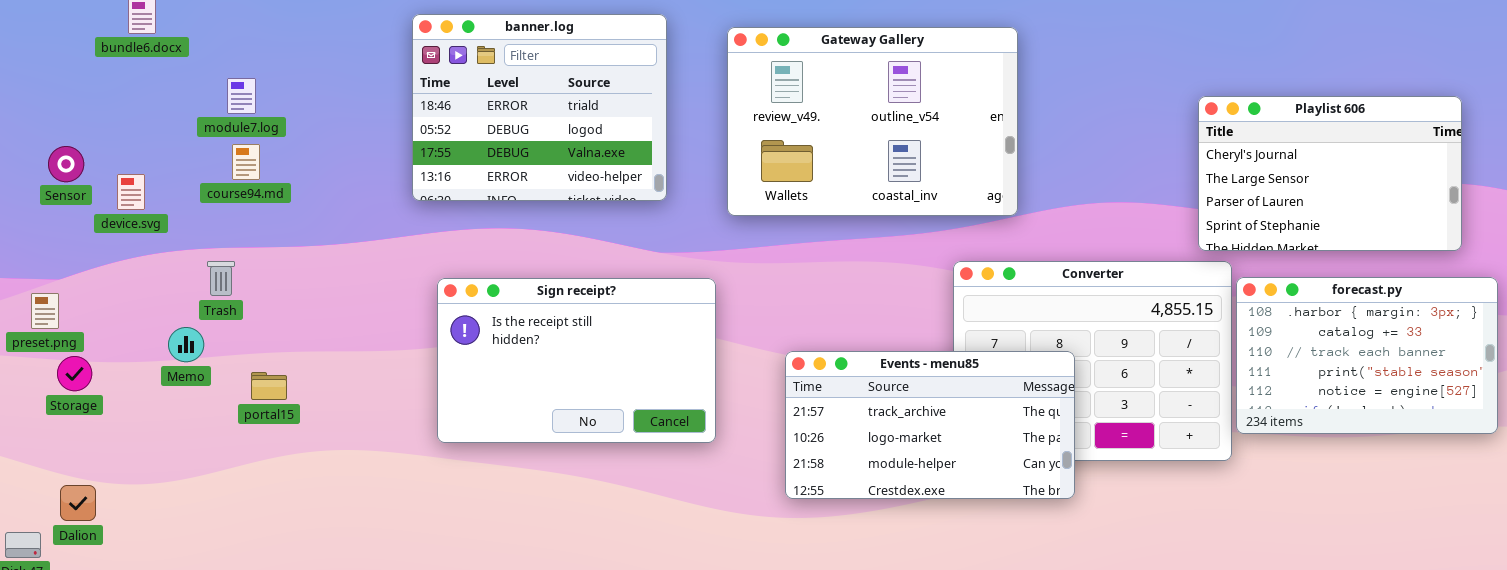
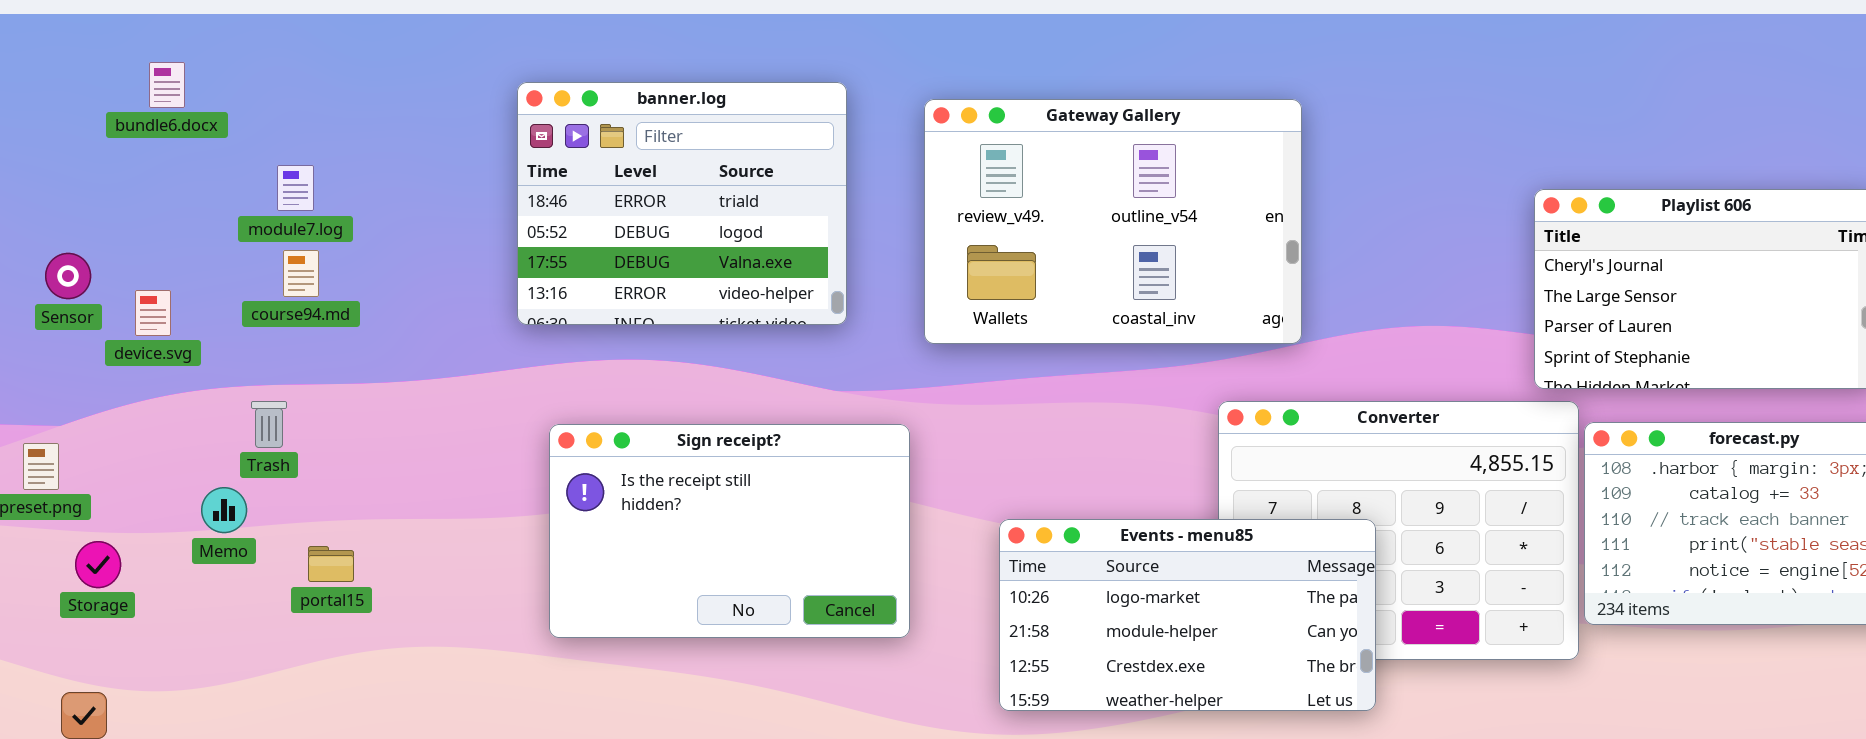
Events - menu85: [785,351,1075,499] -> [999,519,1376,711], scrolled down 1 row
Storage: [57,356,92,391] -> [75,541,121,588], moved

